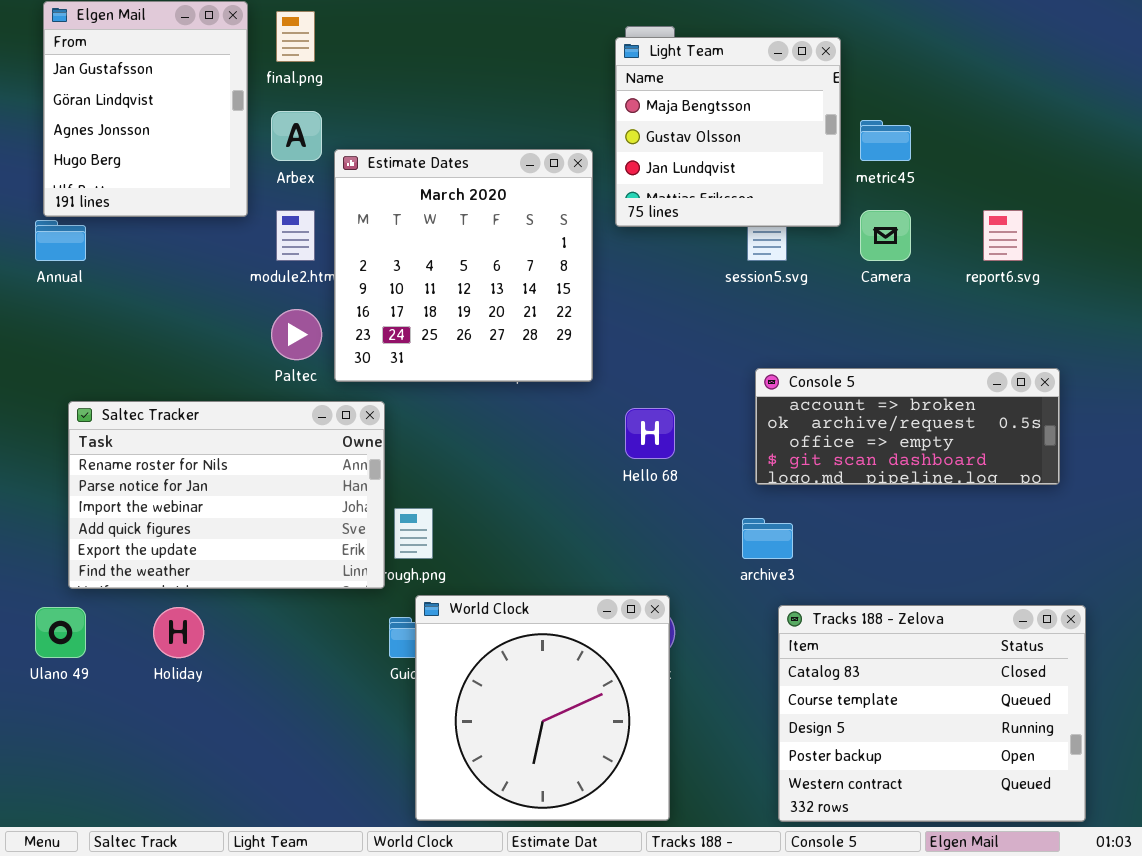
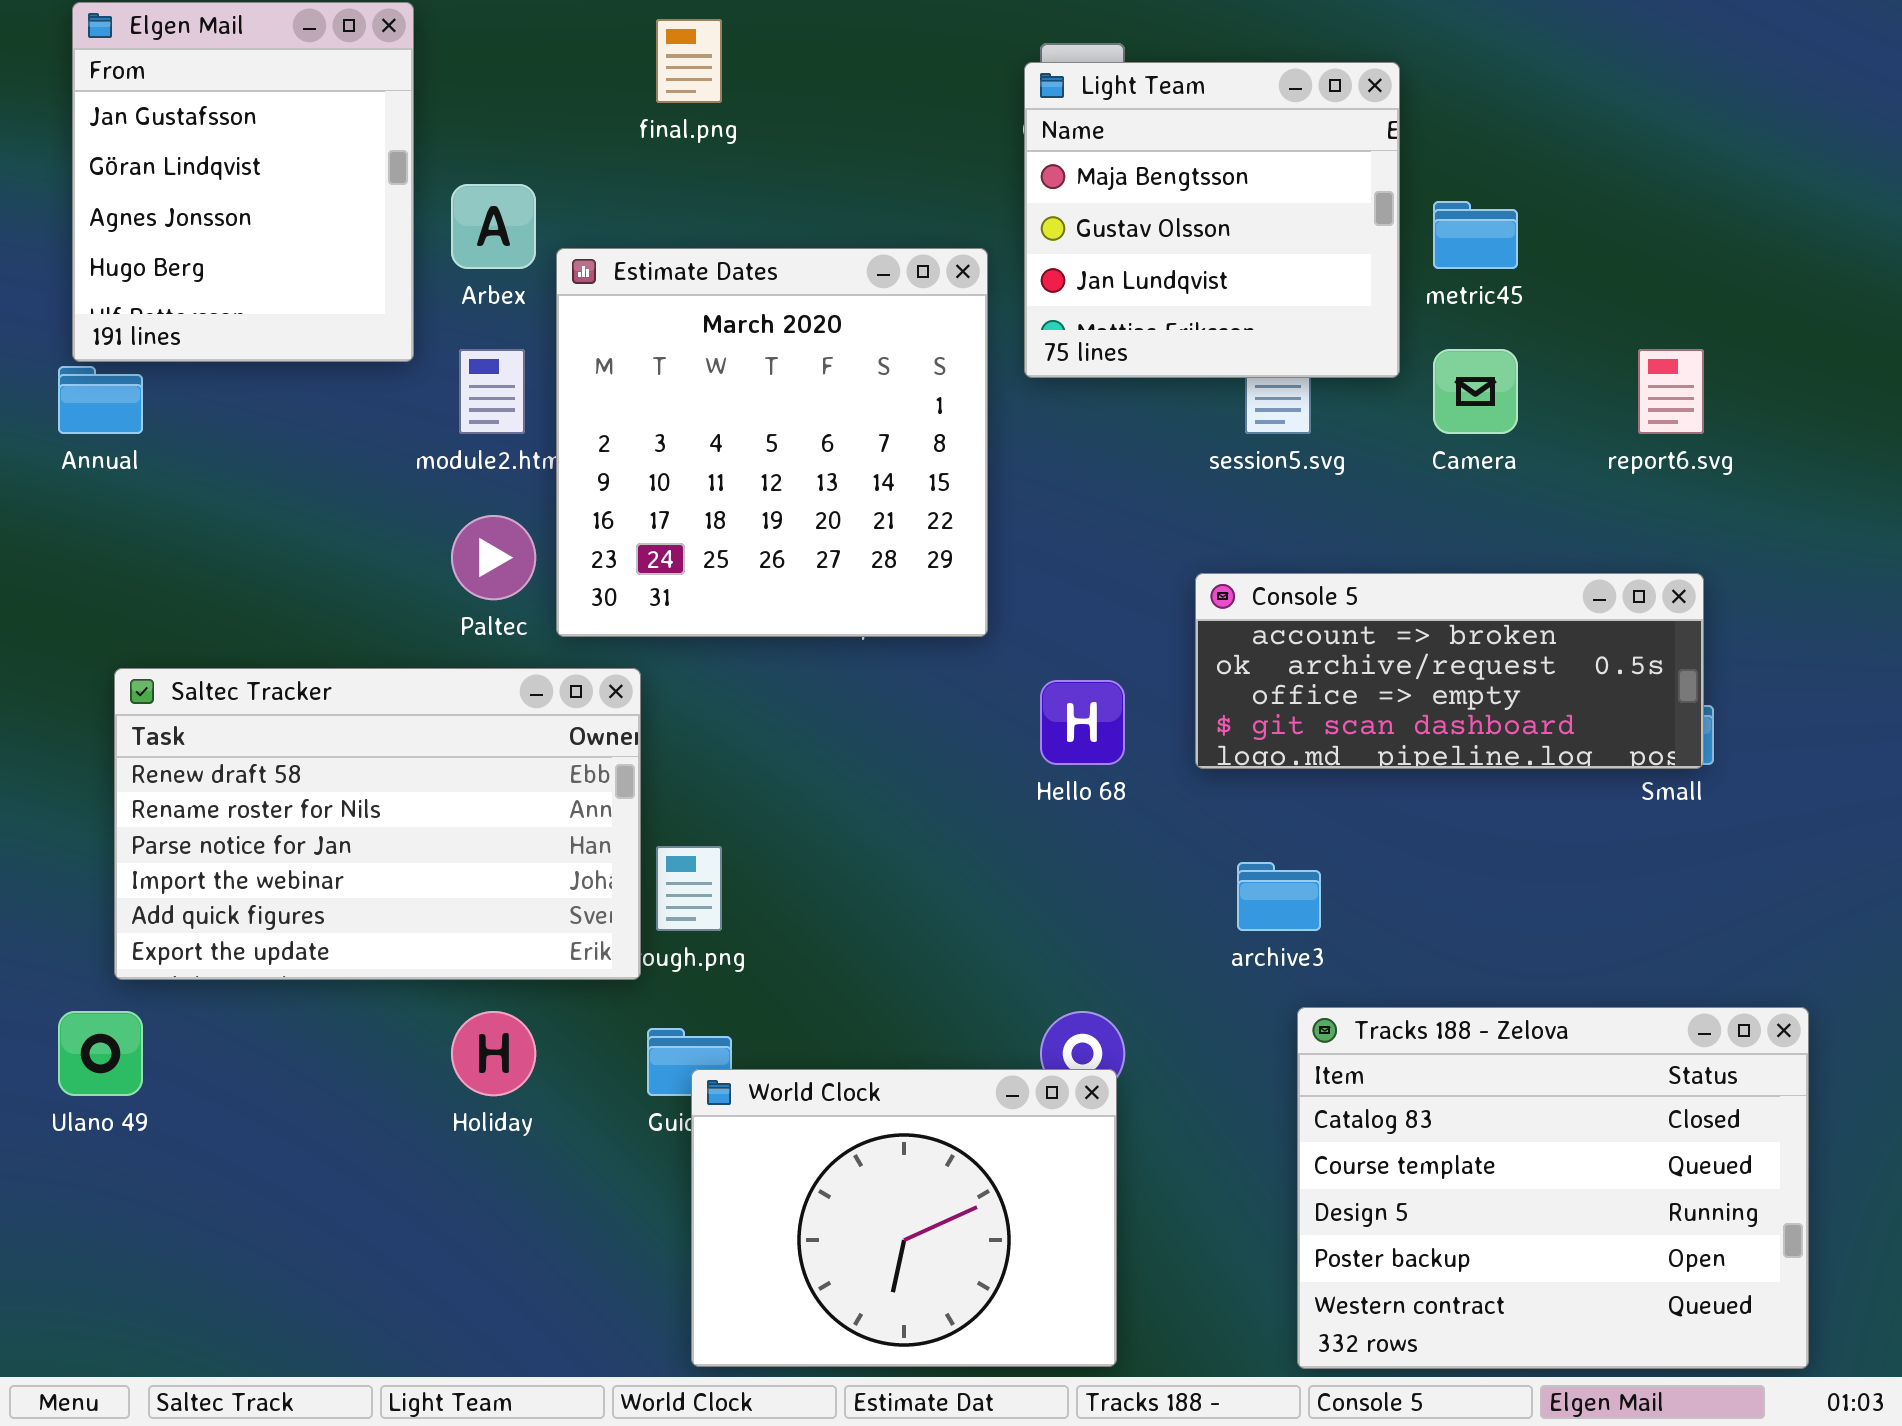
final.png: [276,11,315,62] -> [656,19,722,103], moved
Console 5: [755,368,1060,485] -> [1195,573,1704,769], moved
Saltec Tracker: [68,401,385,589] -> [114,668,641,980], scrolled up 1 row
World Clock: [415,595,670,821] -> [691,1069,1117,1367], resized
Holiday: [153,607,204,658] -> [451,1011,536,1096], moved

